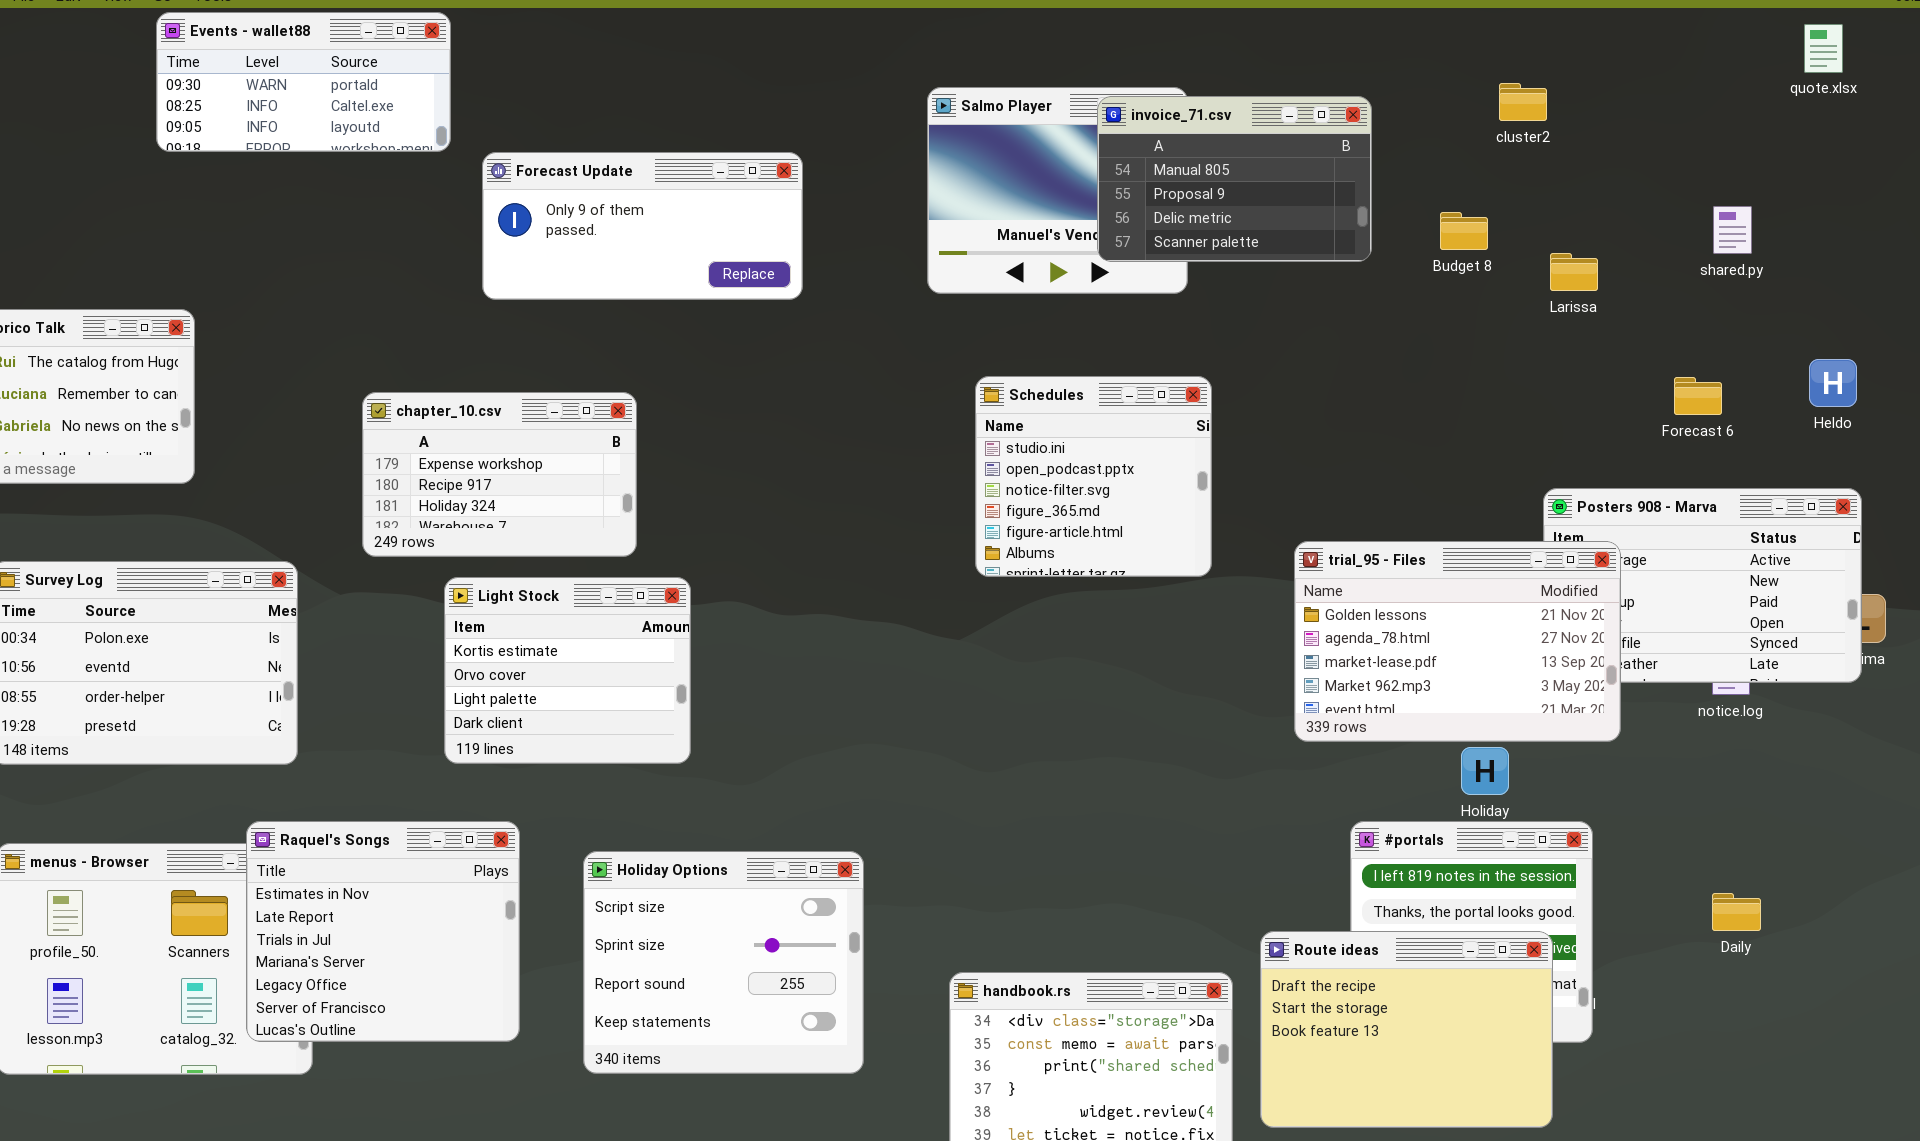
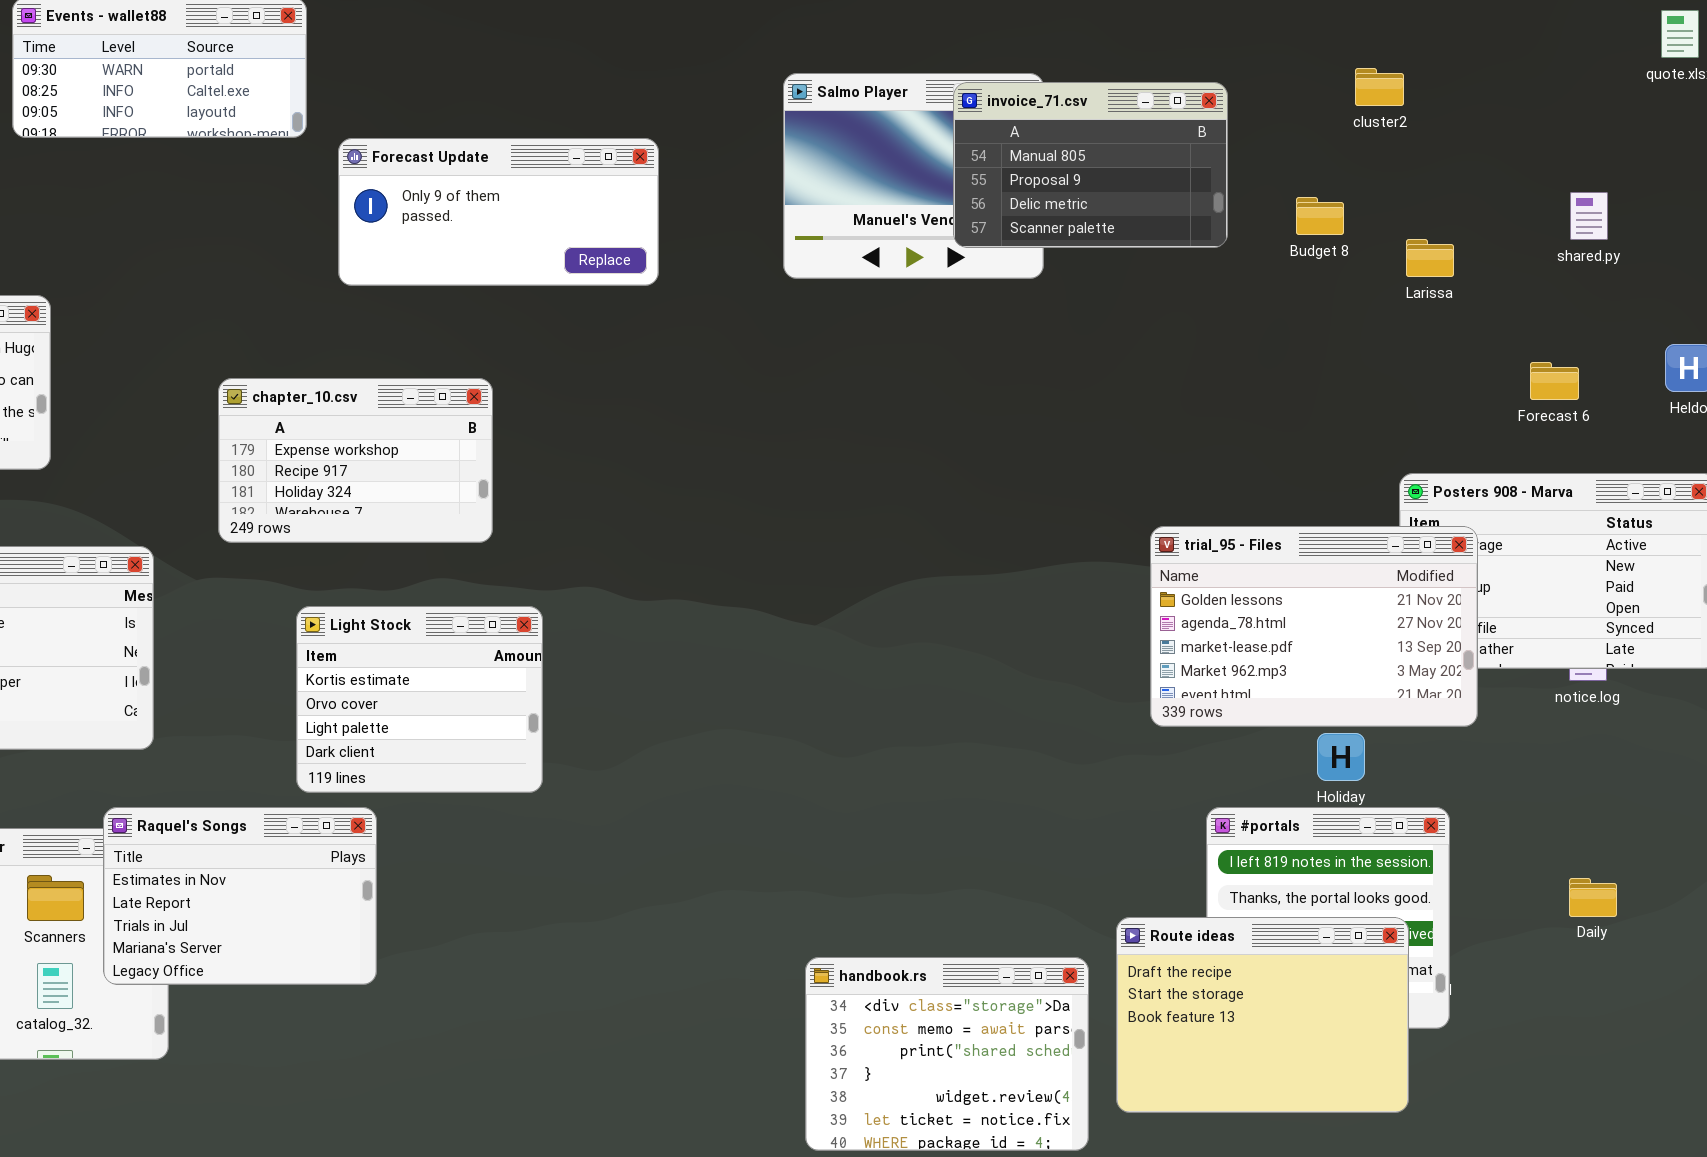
Schedules: [975,376,1212,577] -> none, closed
Light Stock: [444,577,691,764] -> [296,606,543,793], moved
Raquel's Songs: [246,821,520,1042] -> [103,807,377,985], resized
Holiday Options: [583,851,864,1074] -> none, closed

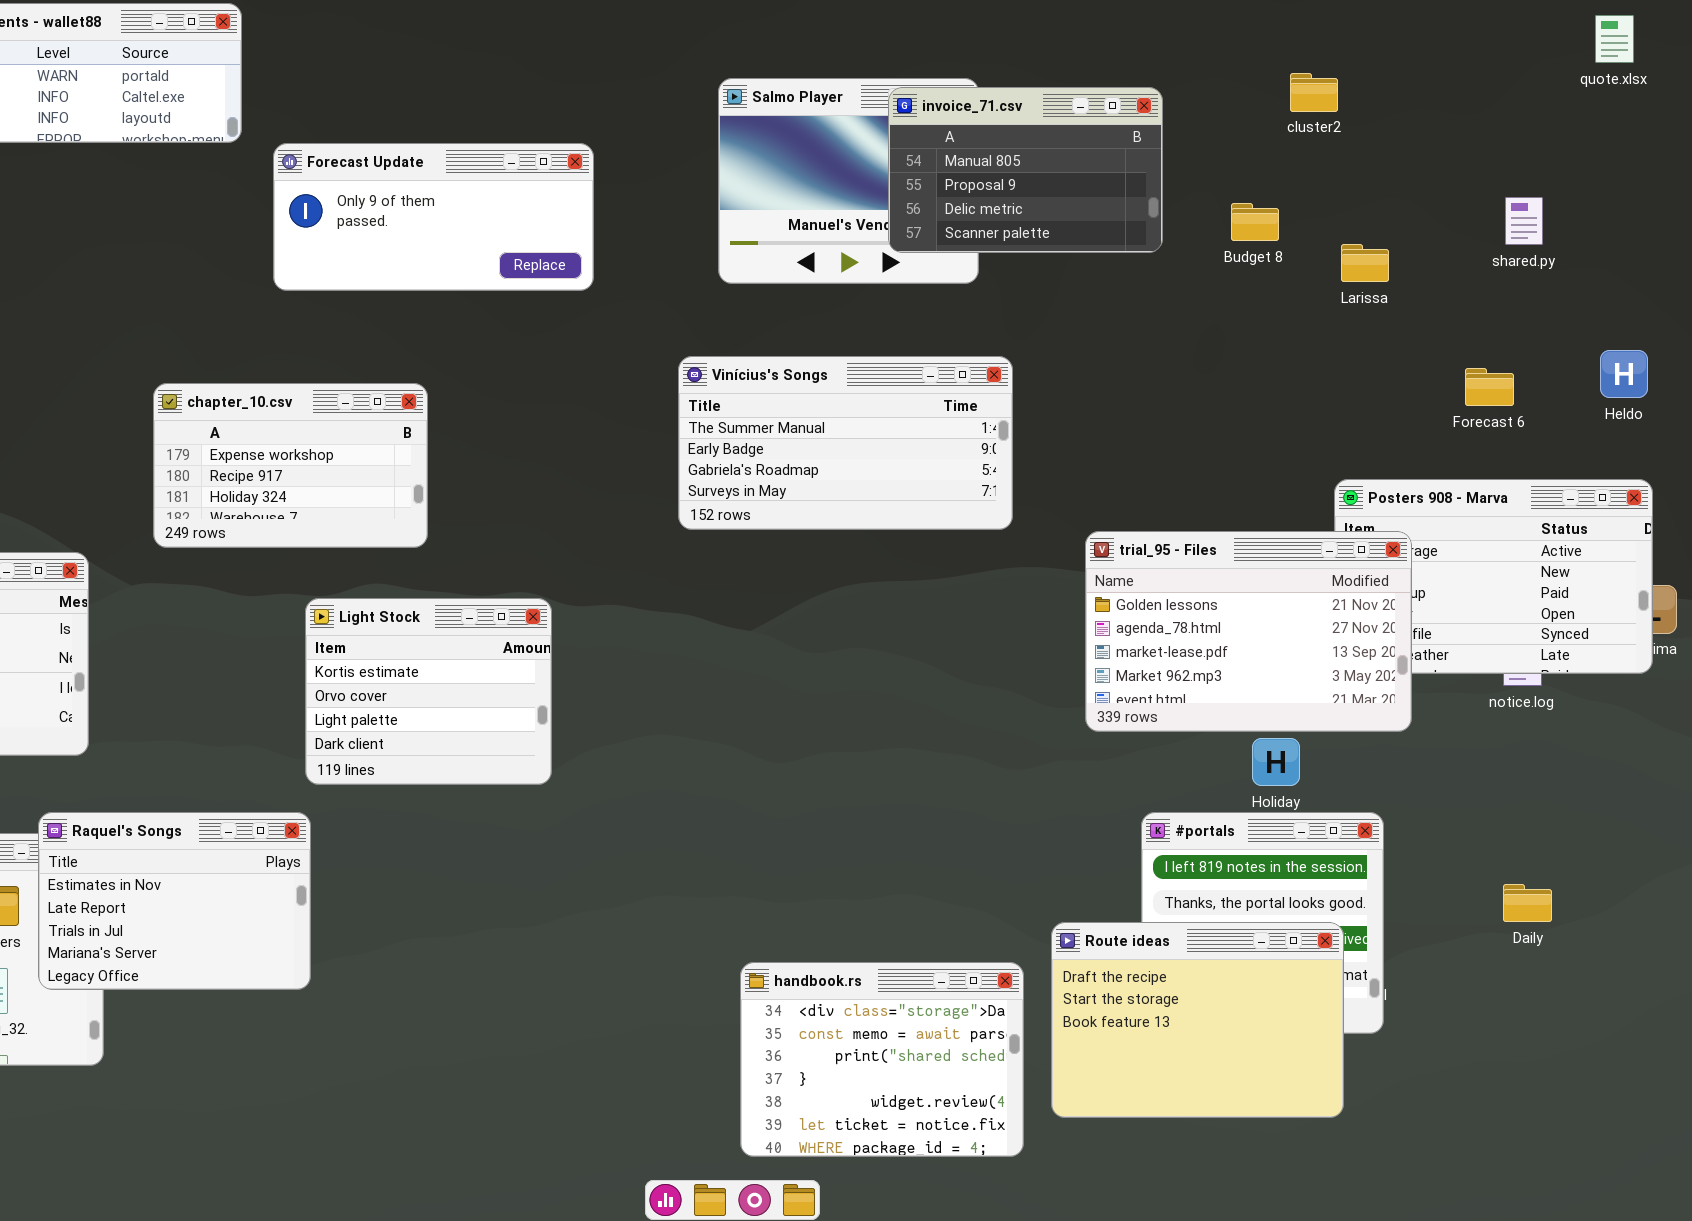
Vinícius's Songs: none -> [678,356,1013,530], opened
Light Stock: [296,606,543,793] -> [305,598,552,785], moved

